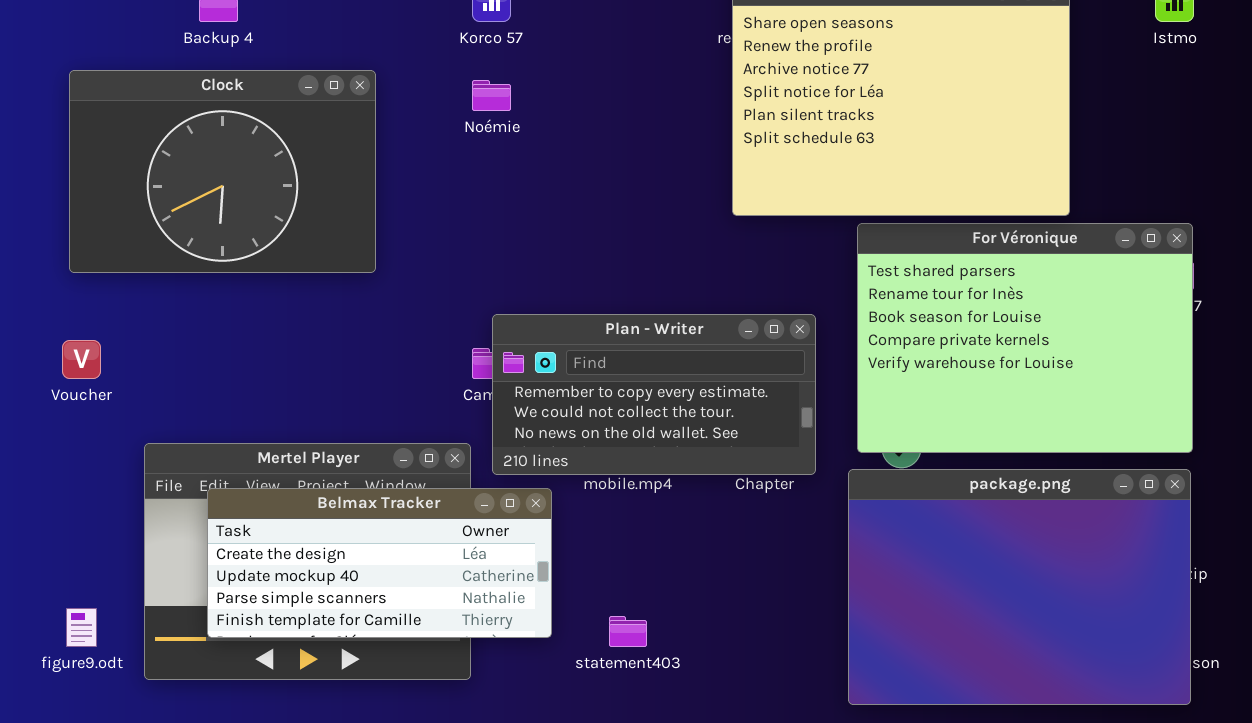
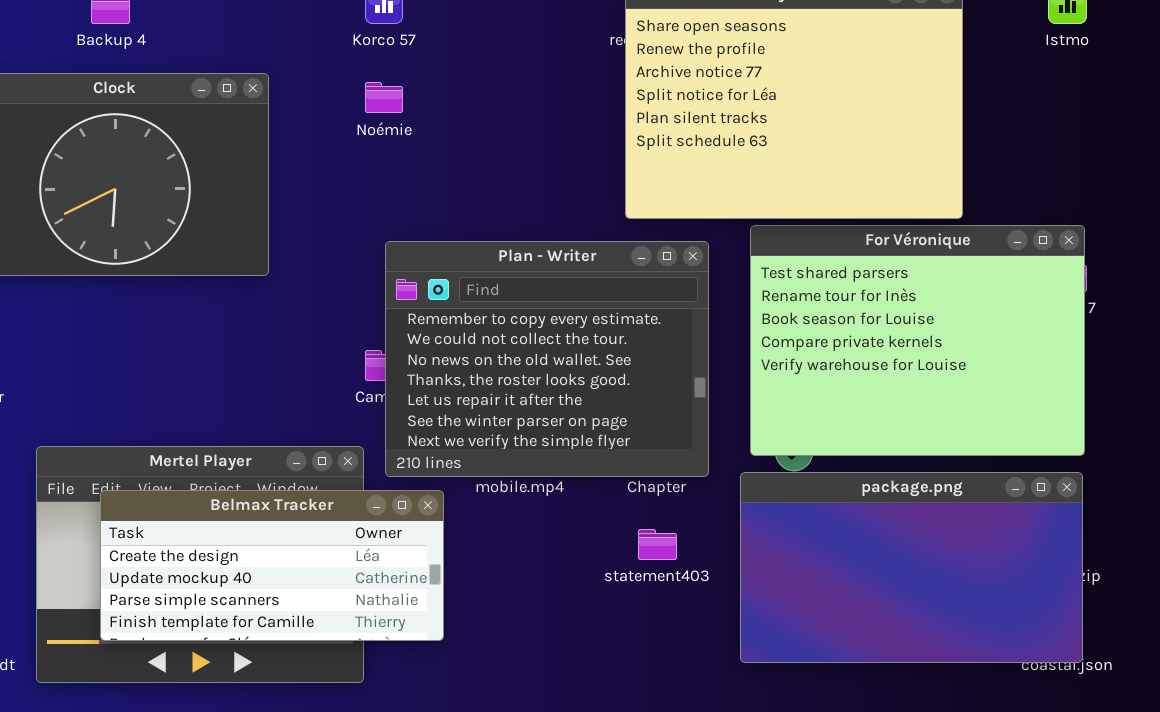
Plan - Writer: [492,314,816,475] -> [385,241,709,477], resized
package.png: [848,469,1191,705] -> [740,472,1083,663], resized
statement403: [609,616,647,647] -> [638,529,677,560], moved

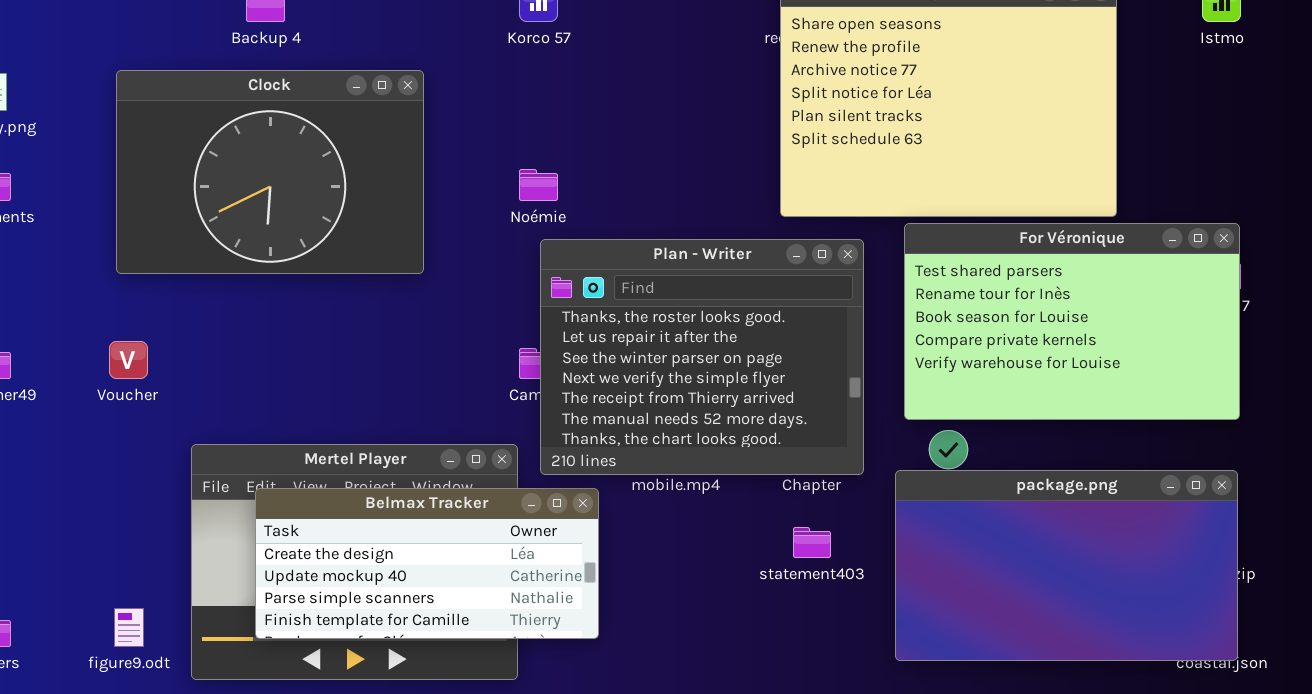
Noémie: [365,82,403,113] -> [519,169,558,201], moved
For Véronique: [750,225,1085,456] -> [904,223,1240,420], resized
Plan - Writer: [385,241,709,477] -> [540,239,864,475], scrolled down 3 rows

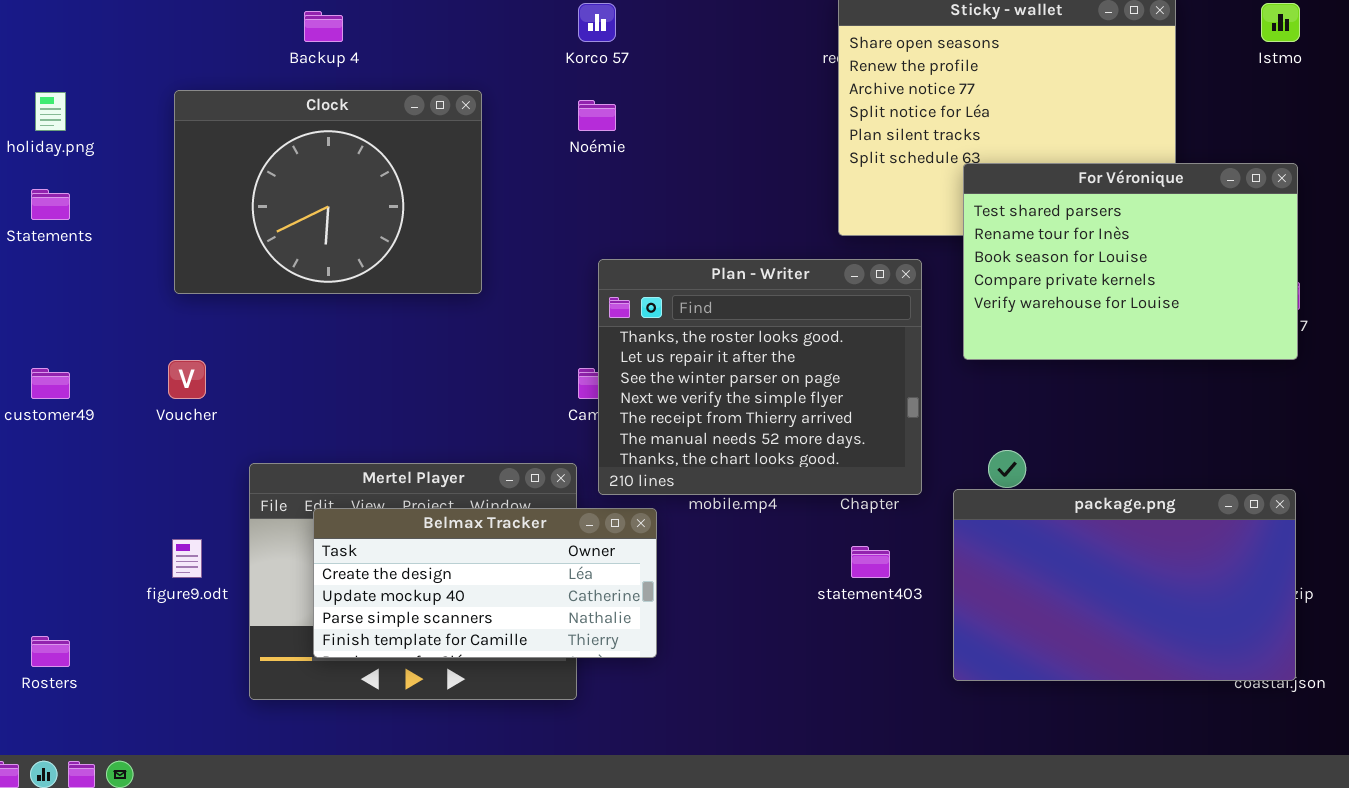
Noémie: [519,169,558,201] -> [578,100,616,131], moved
For Véronique: [904,223,1240,420] -> [963,163,1298,360], moved
figure9.odt: [114,608,144,647] -> [172,539,202,578], moved

